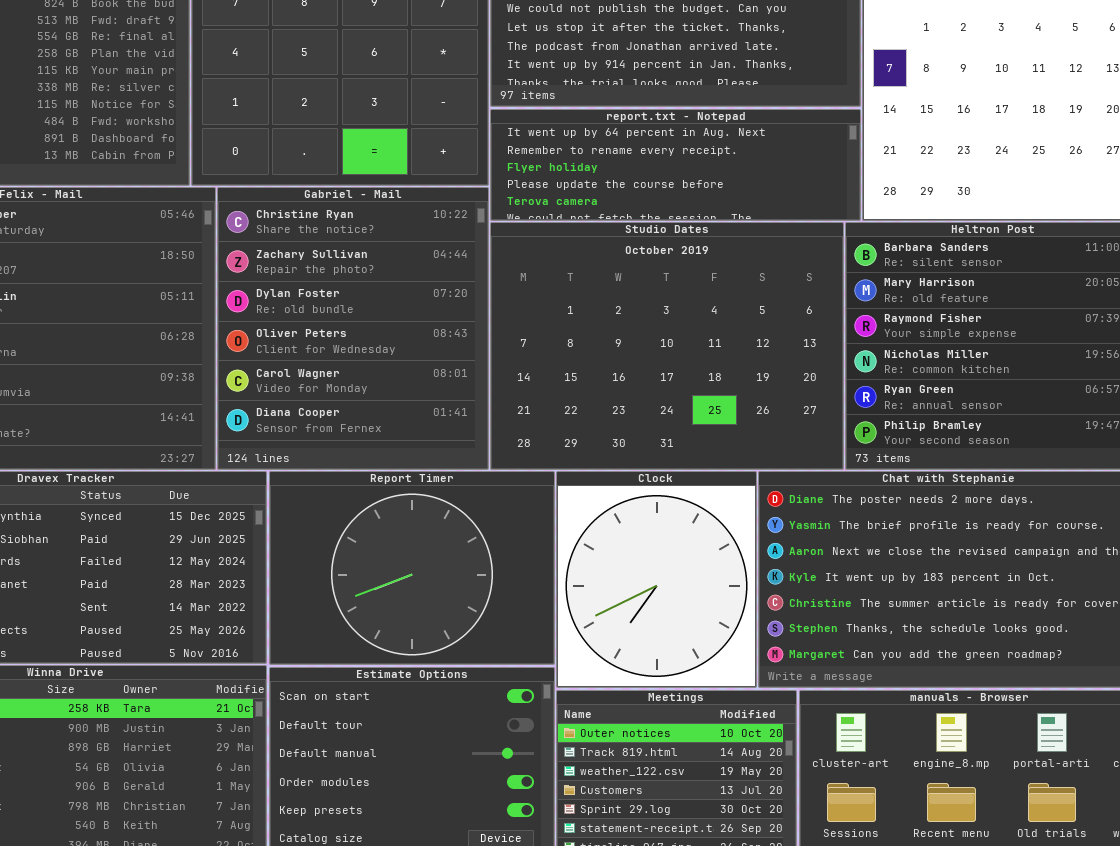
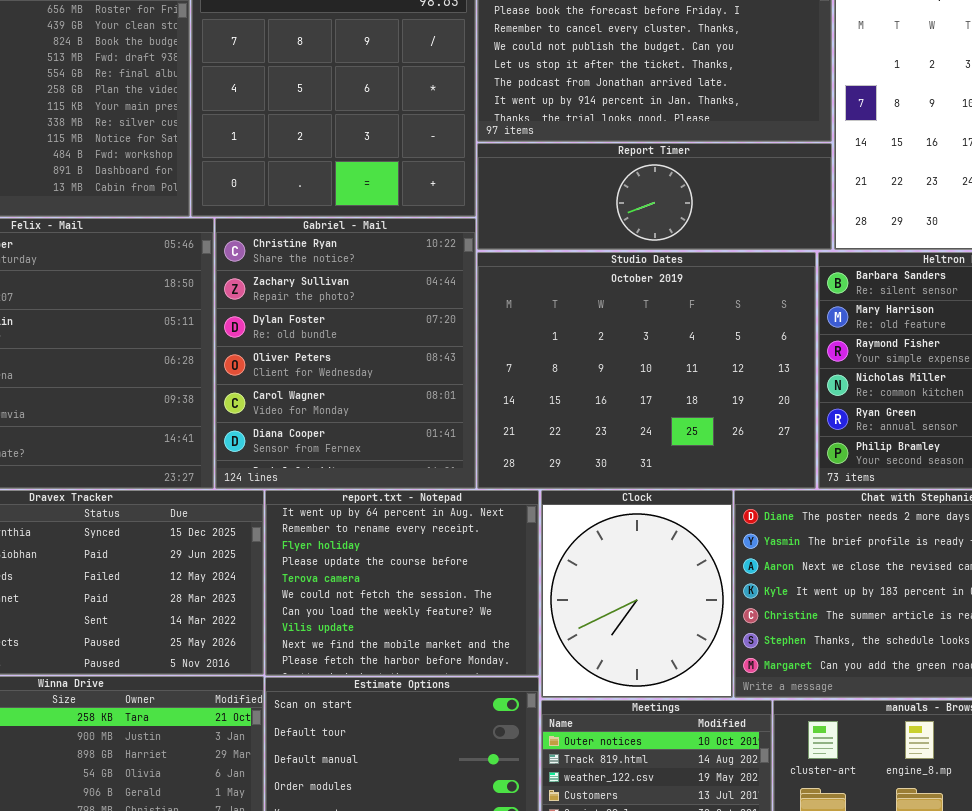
report.txt - Notepad: [490,109,861,221] -> [265,490,539,676], moved, resized
Report Timer: [269,471,555,665] -> [477,143,832,250], moved, resized

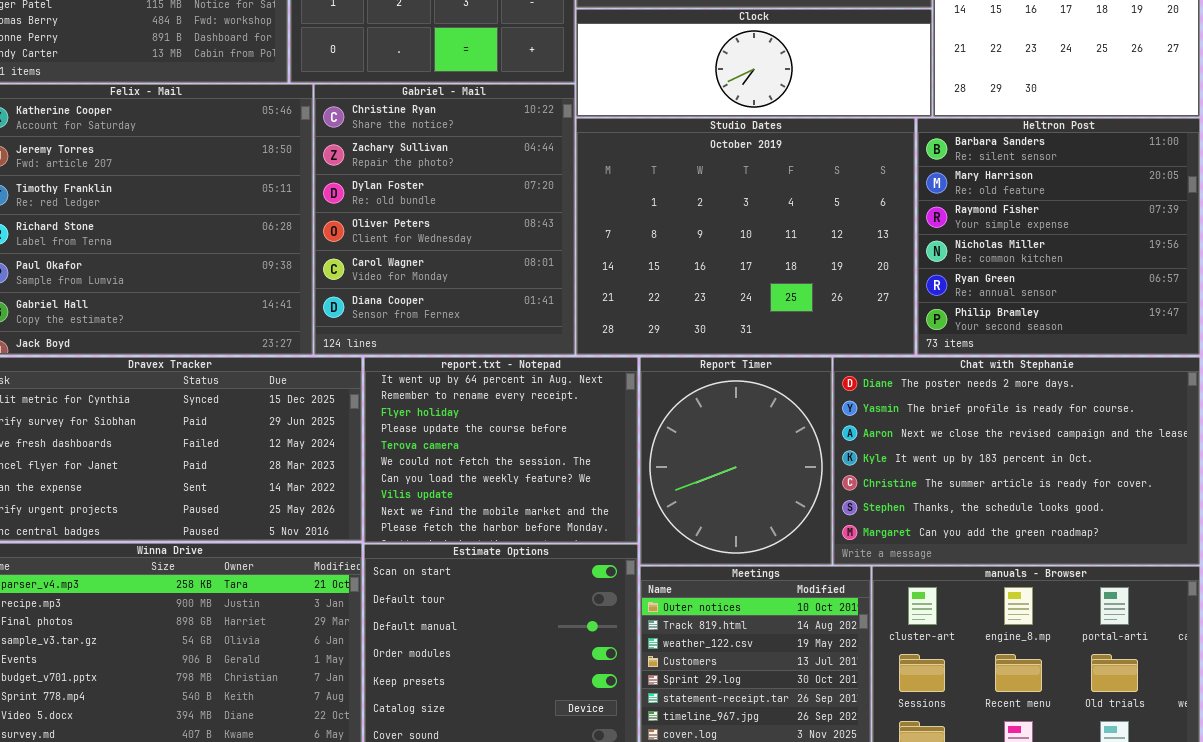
Report Timer: [477,143,832,250] -> [640,357,832,565], moved, resized
Clock: [541,490,733,698] -> [576,9,932,117], moved, resized

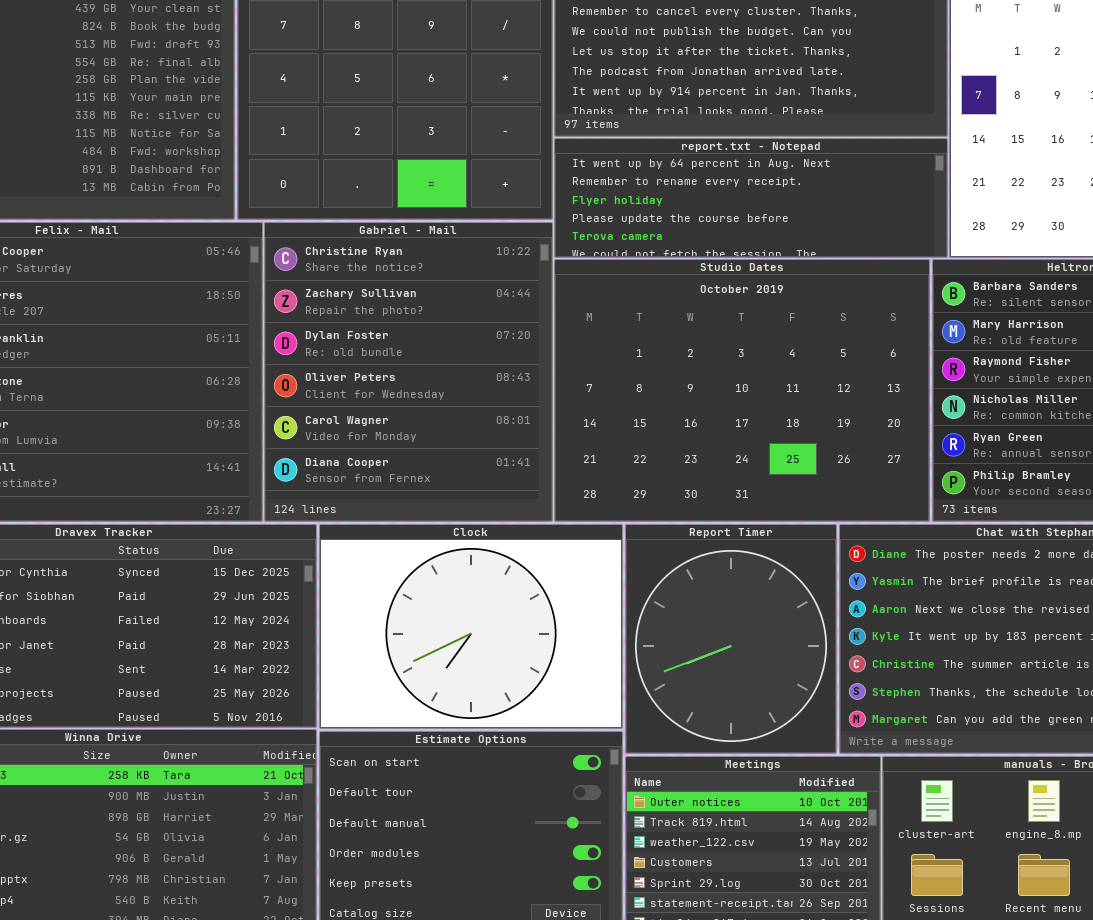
Clock: [576,9,932,117] -> [319,524,623,729], moved, resized
report.txt - Notepad: [364,357,638,543] -> [554,138,948,258], moved, resized

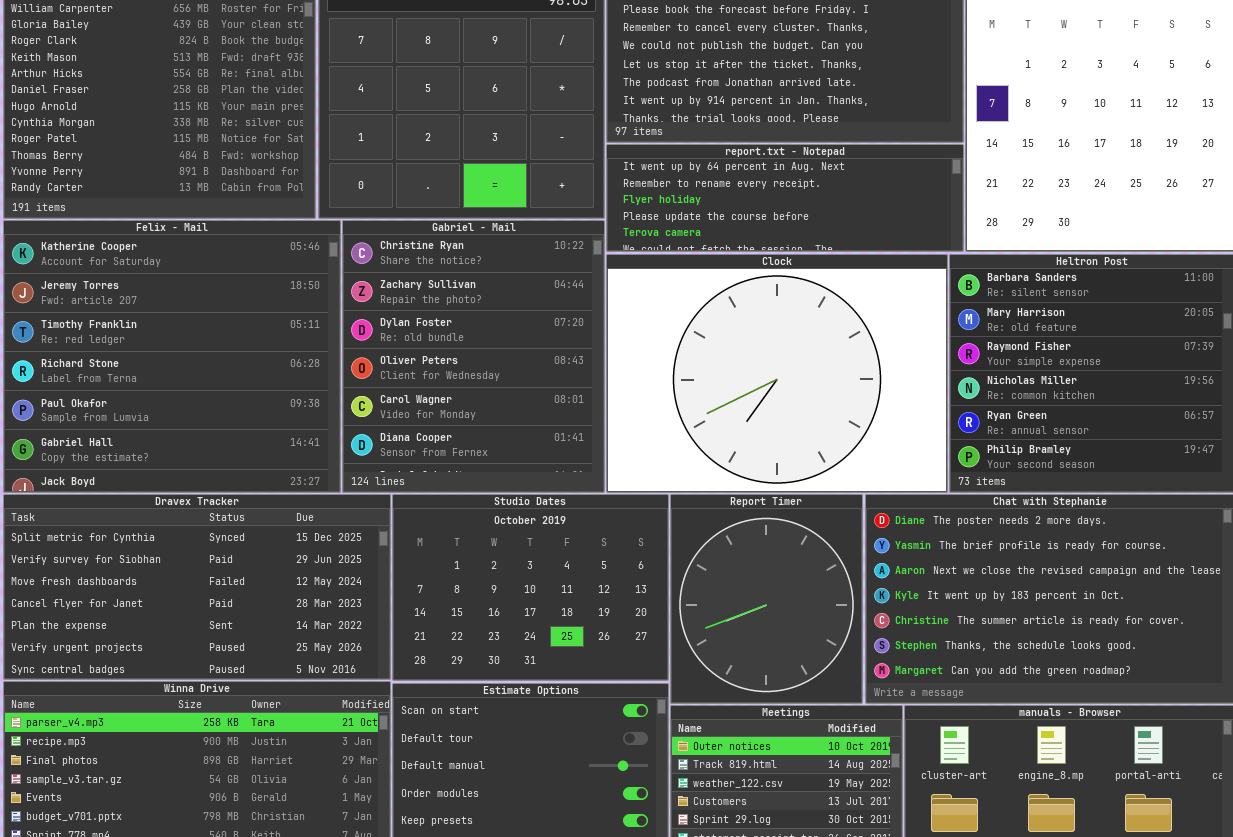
Studio Dates: [554,259,930,522] -> [392,494,669,681], moved, resized
Clock: [319,524,623,729] -> [606,254,948,493], moved, resized

